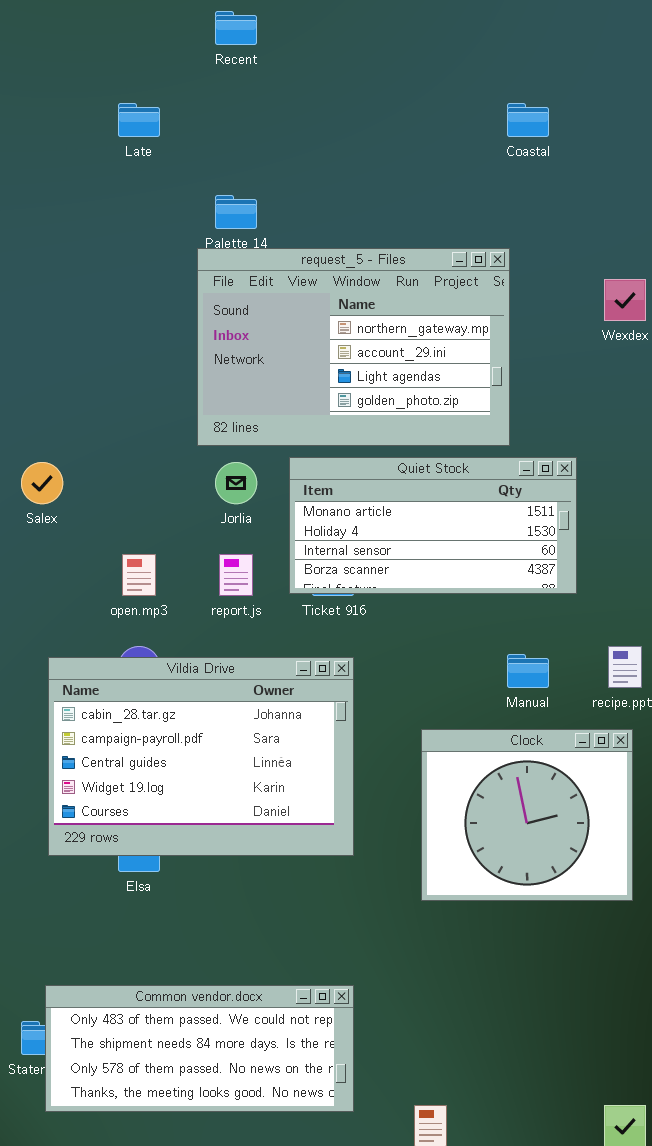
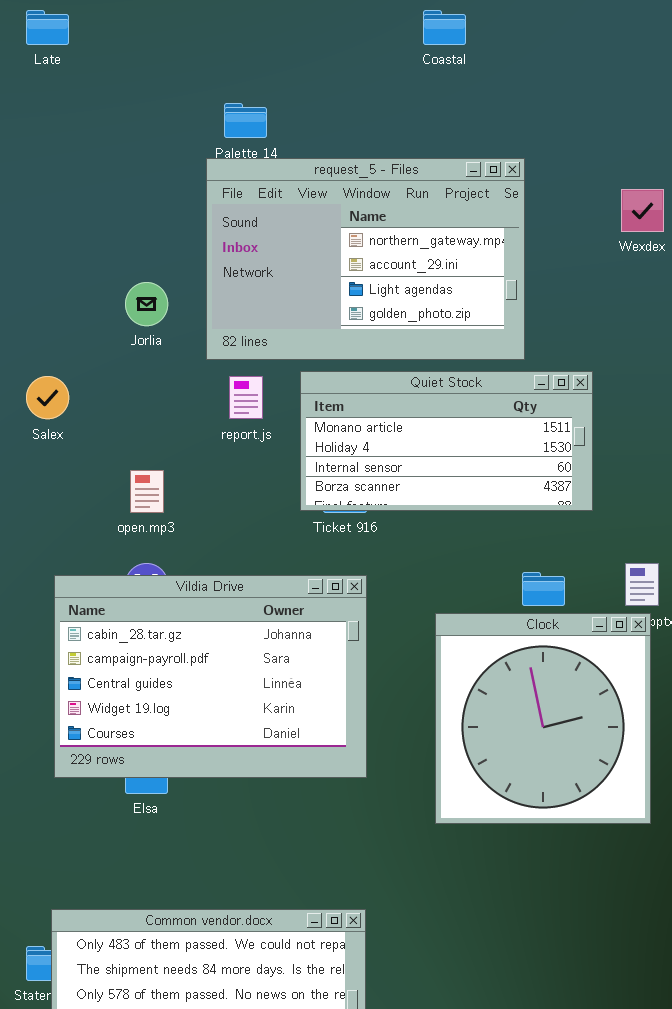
Late: [118,103,160,137] -> [26,10,69,45], moved
Coastal: [507,103,549,137] -> [423,10,466,45], moved
Jorlia: [215,462,257,504] -> [125,282,168,326], moved
report.js: [219,554,253,596] -> [229,376,263,419], moved
Clock: [421,729,633,901] -> [435,613,651,824], resized

